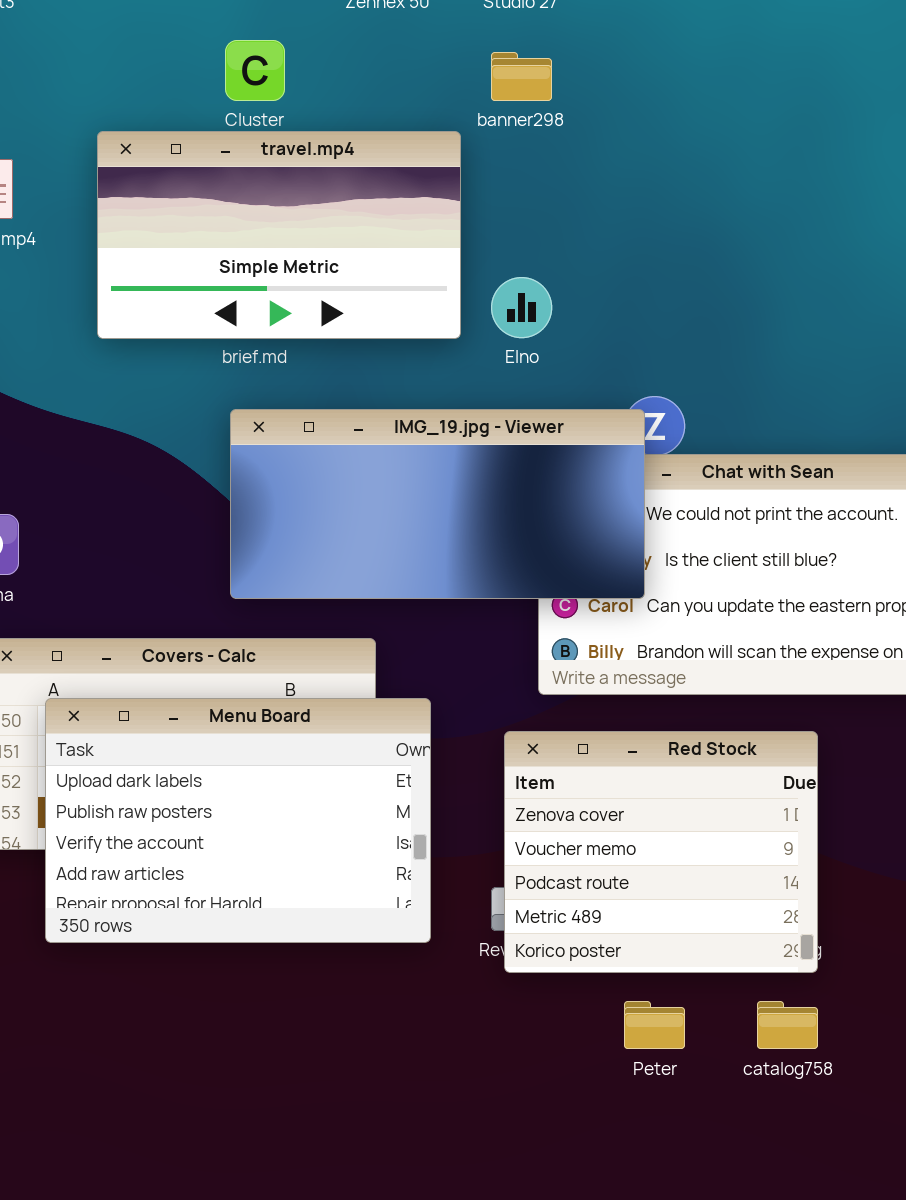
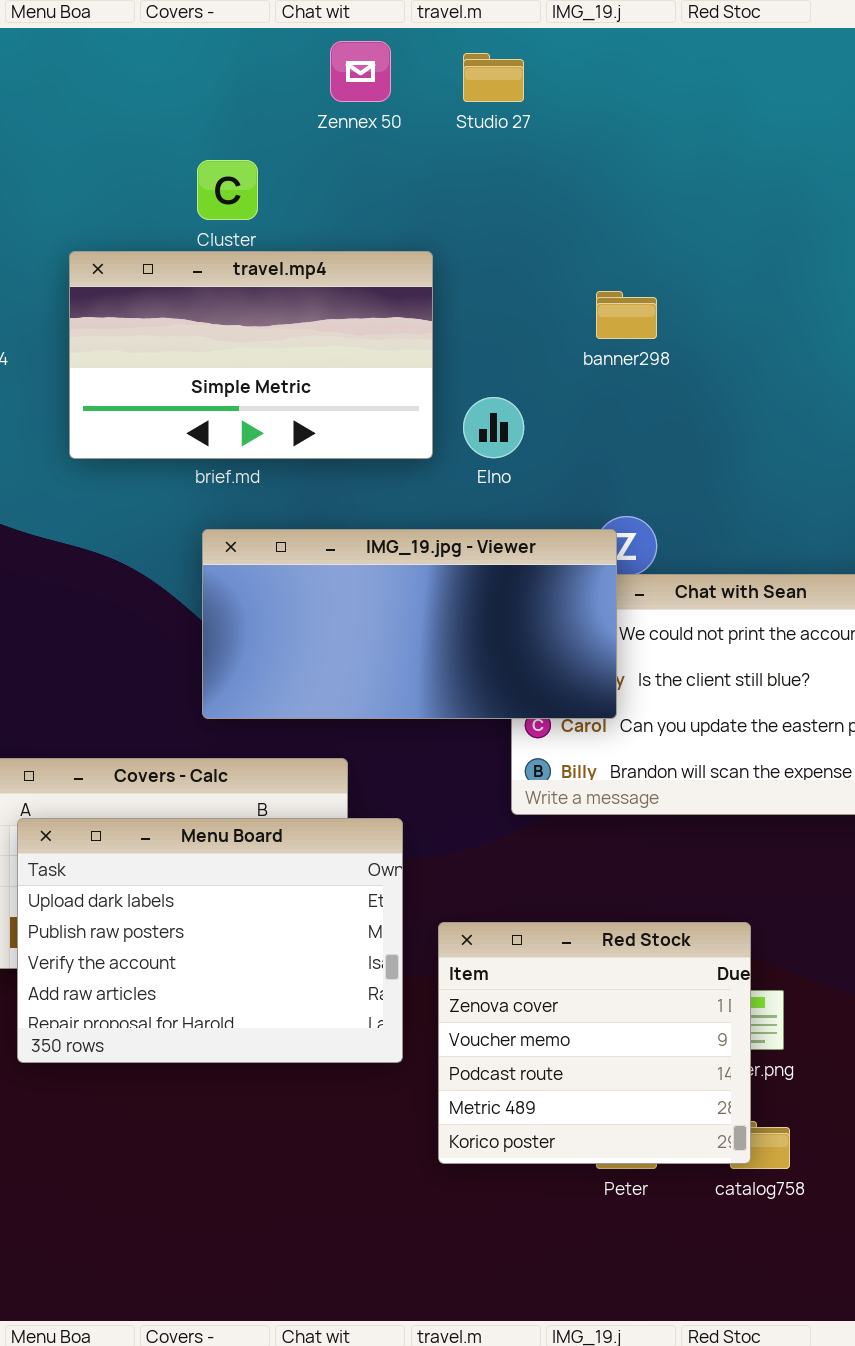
banner298: [491,52,552,101] -> [596,291,657,339], moved
Red Stock: [504,731,818,973] -> [438,922,751,1164], moved

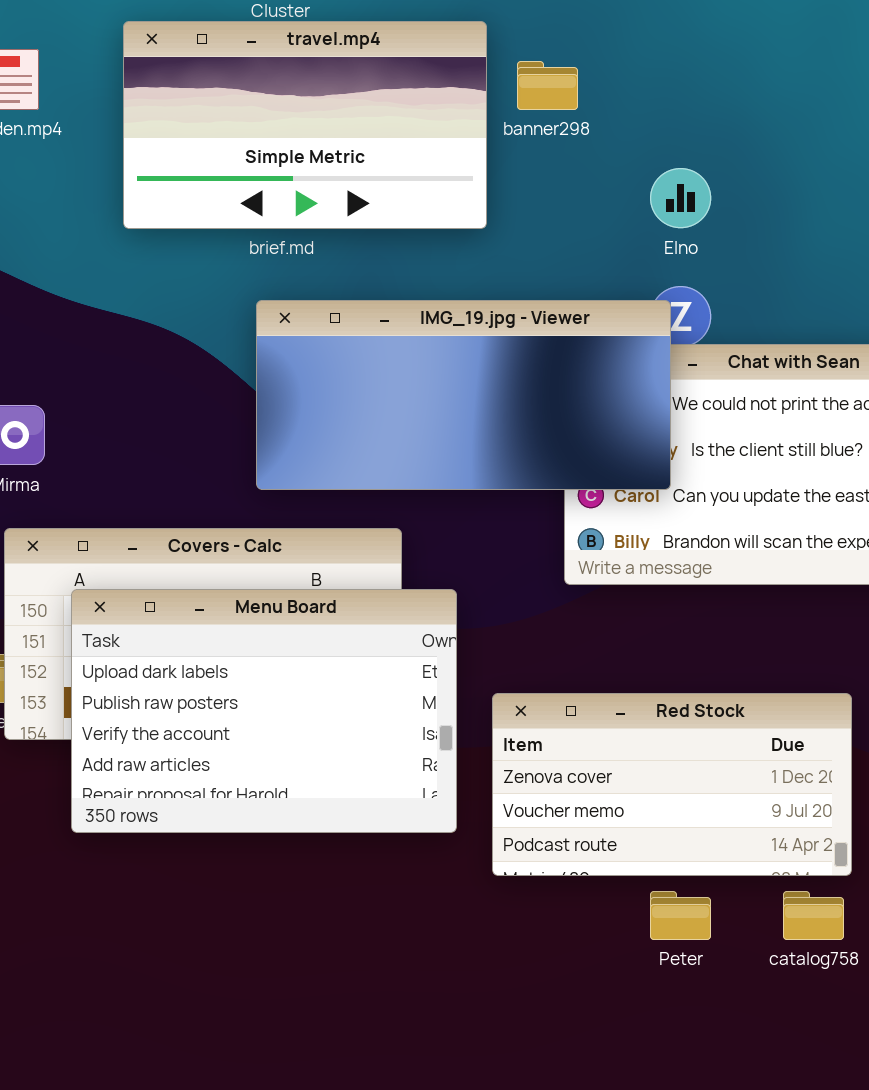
banner298: [596,291,657,339] -> [517,61,578,110], moved
Elno: [463,397,524,458] -> [650,168,711,228], moved
Red Stock: [438,922,751,1164] -> [492,693,852,876], resized

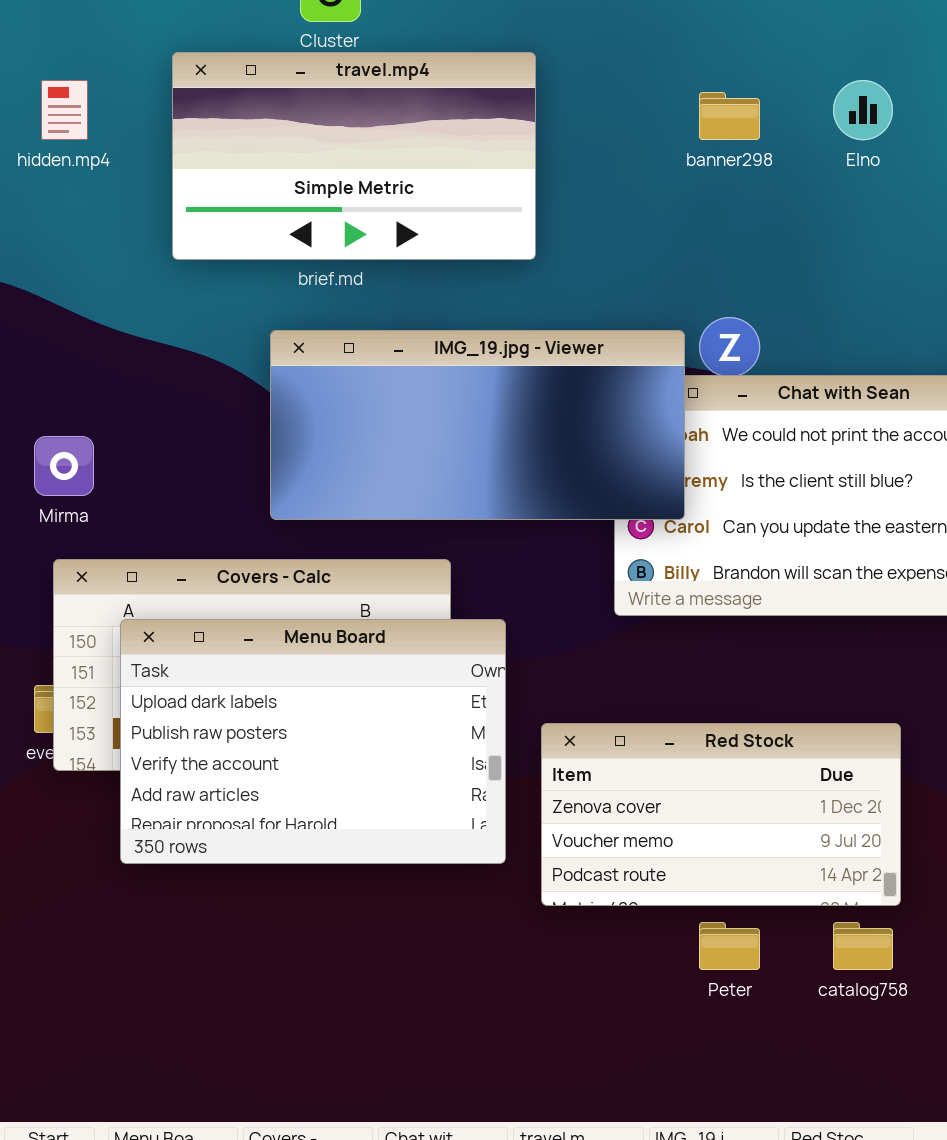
banner298: [517,61,578,110] -> [699,92,760,140], moved
Elno: [650,168,711,228] -> [833,80,893,140], moved
IMG_19.jpg - Viewer: [256,300,671,490] -> [270,330,685,520], moved

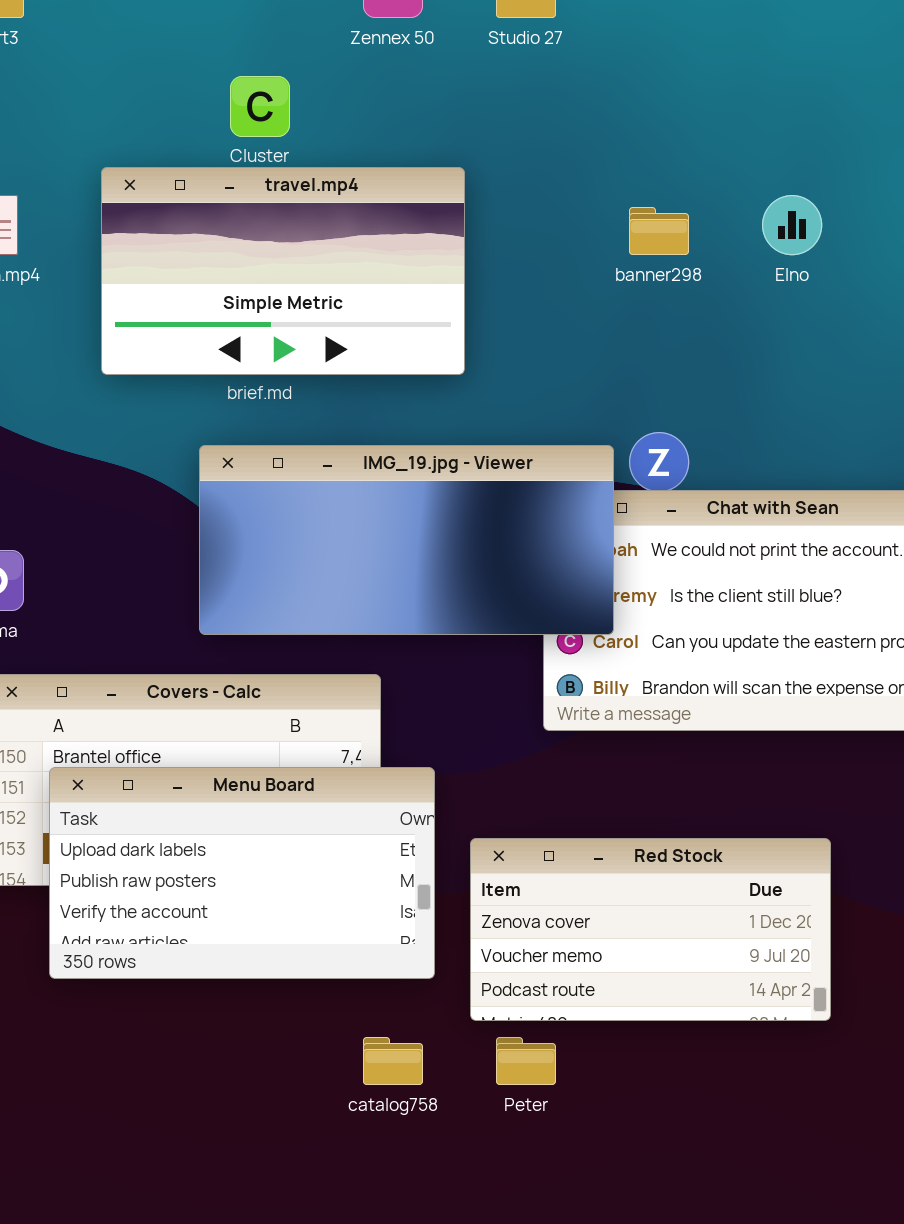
Menu Board: [120,619,506,864] -> [49,767,435,979], resized
Peter: [699,922,760,970] -> [496,1037,556,1085], moved
catalog758: [833,922,893,970] -> [363,1037,423,1085], moved

